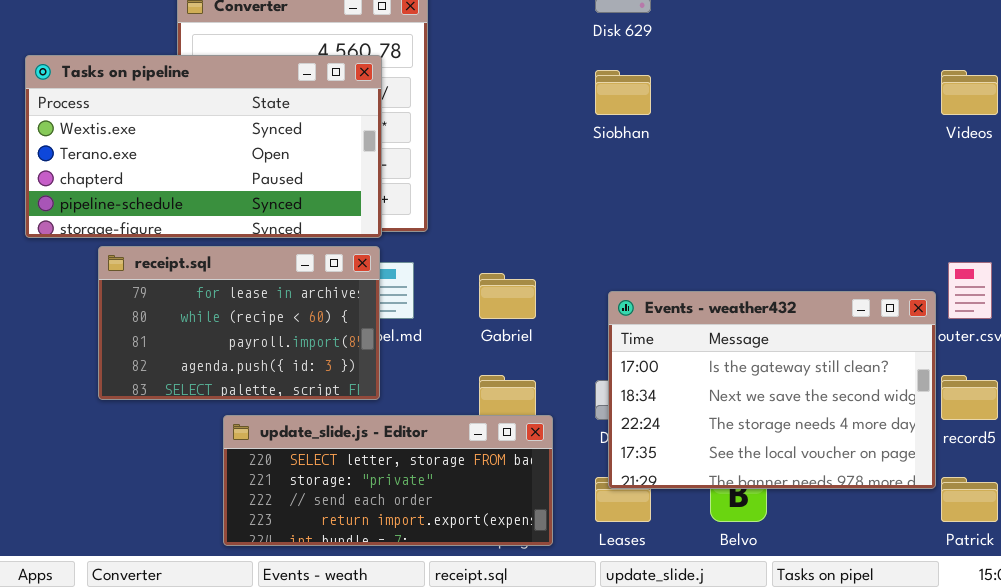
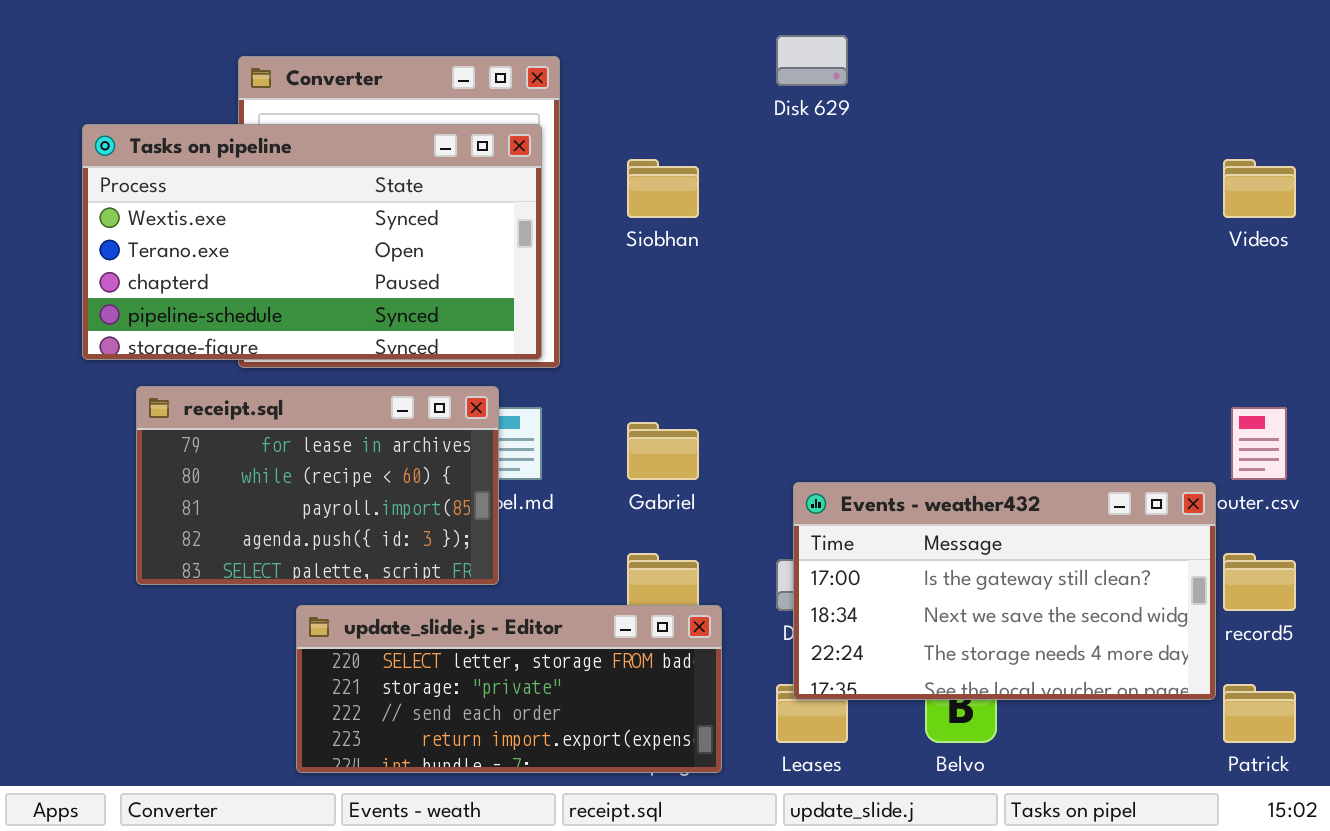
Tasks on pipeline: [25,55,382,238] -> [82,124,542,360], moved
Siobhan: [595,70,651,115] -> [627,159,699,218], moved
Events - weather432: [608,291,936,489] -> [793,482,1216,700], resized

